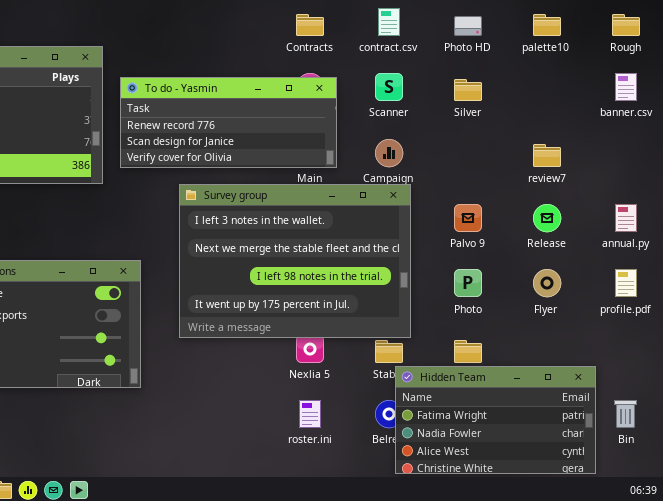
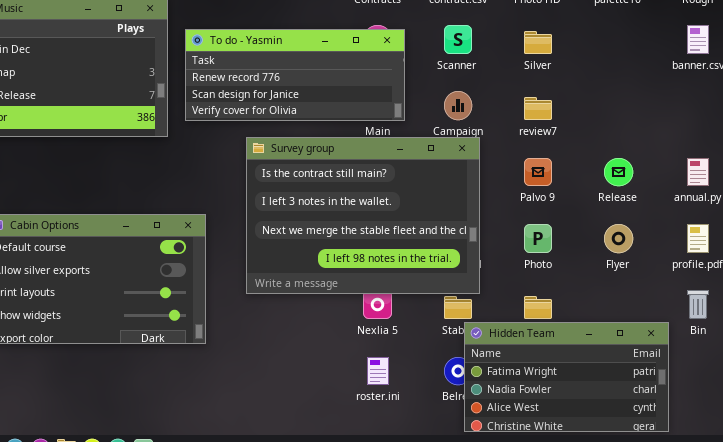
review7: [533,144,561,167] -> [524,97,552,120], moved
Survey group: [179,184,411,338] -> [246,137,480,294], scrolled up 1 row
Bin: [614,400,637,428] -> [687,290,709,319], moved

